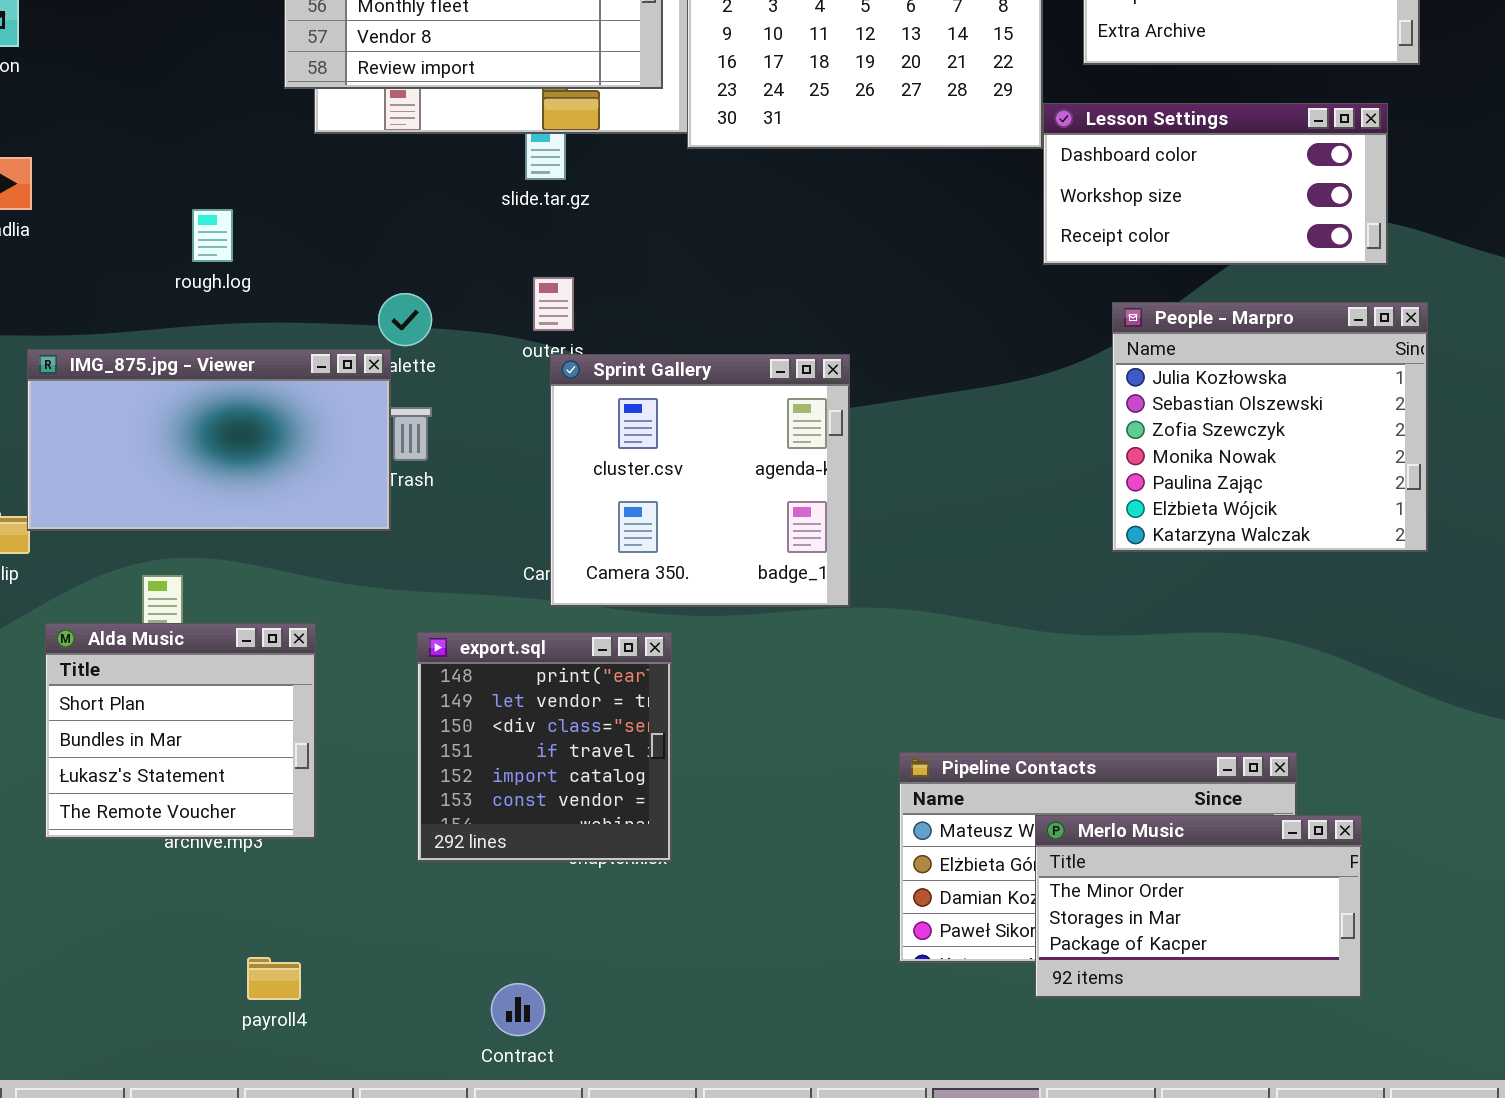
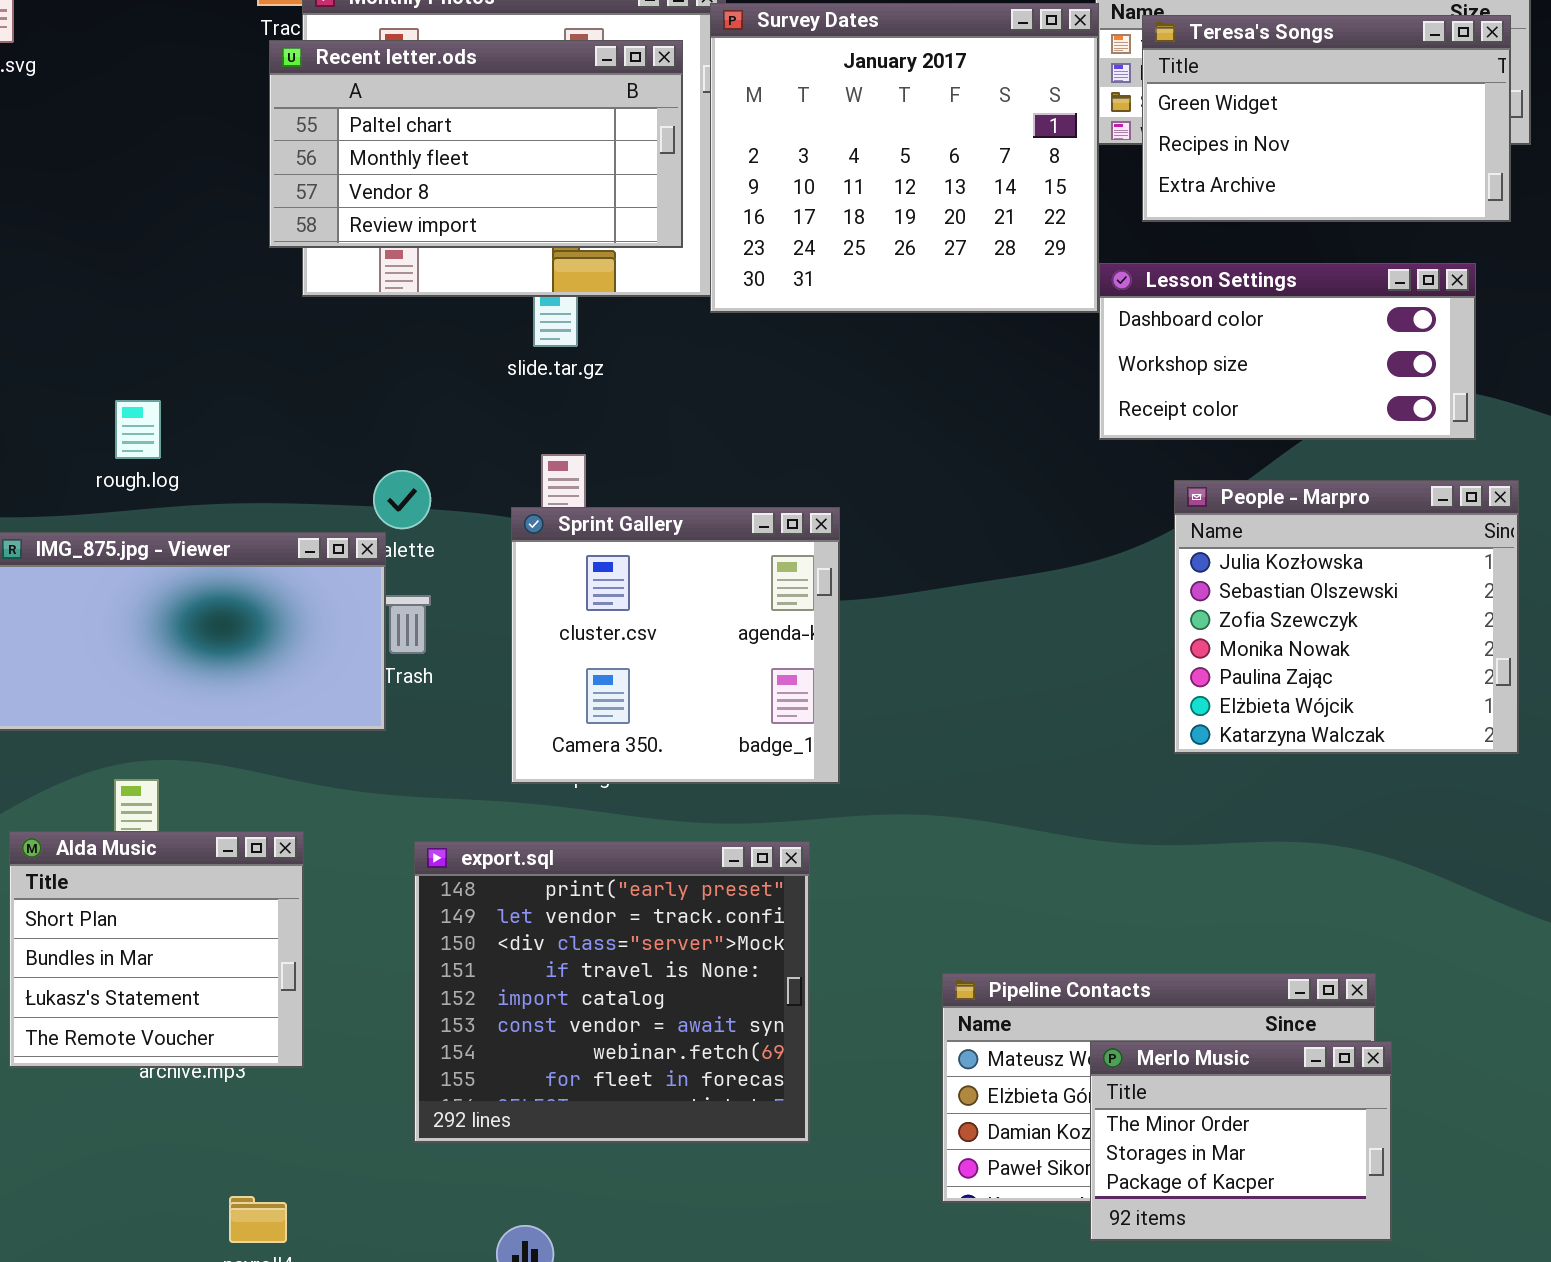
rough.log: [192,209,233,262] -> [115,400,161,459], moved
Sprint Gallery: [550,354,850,607] -> [511,507,840,784], moved
export.sql: [417,632,672,862] -> [414,841,810,1143], resized
Merlo Music: [1035,815,1362,998] -> [1090,1041,1392,1241], resized

